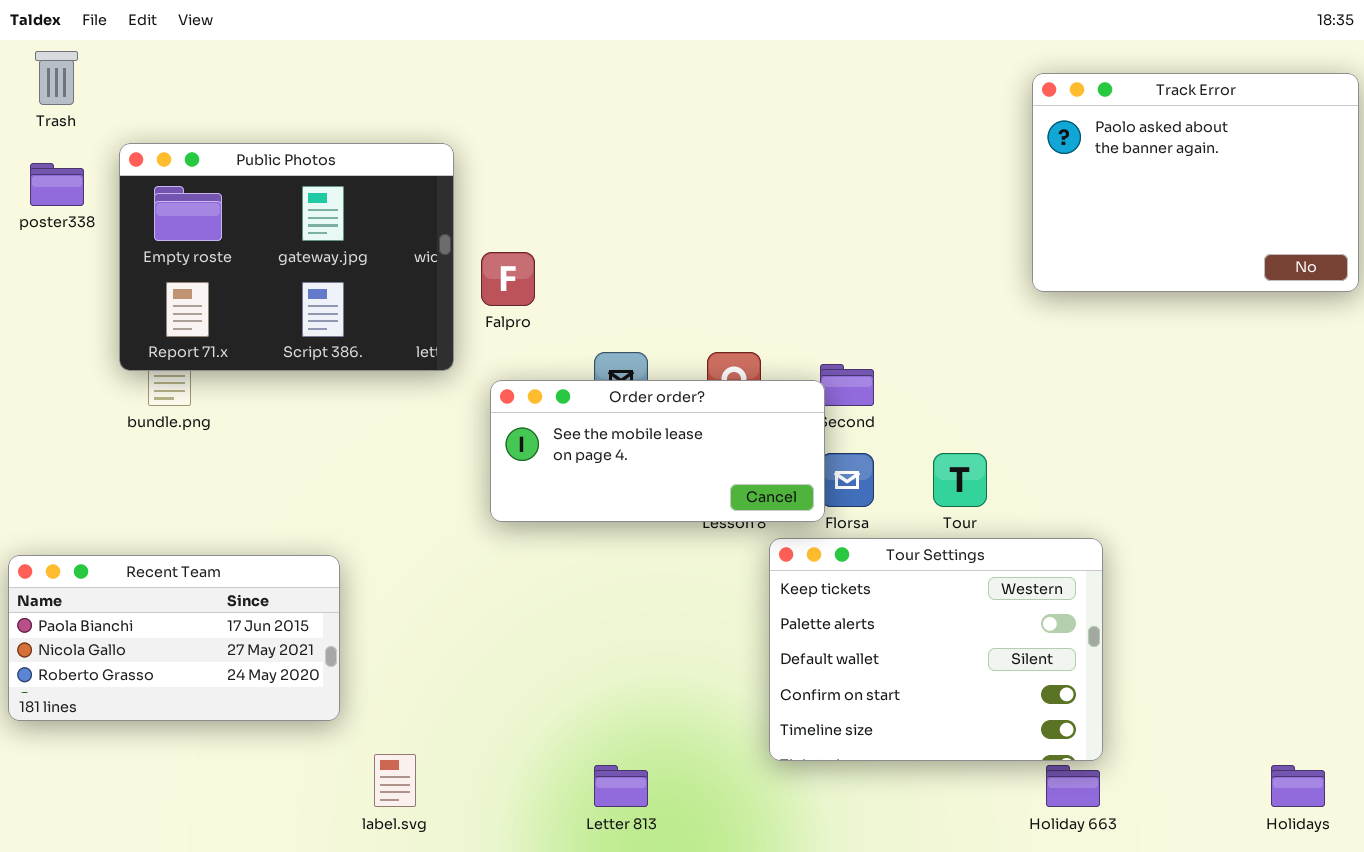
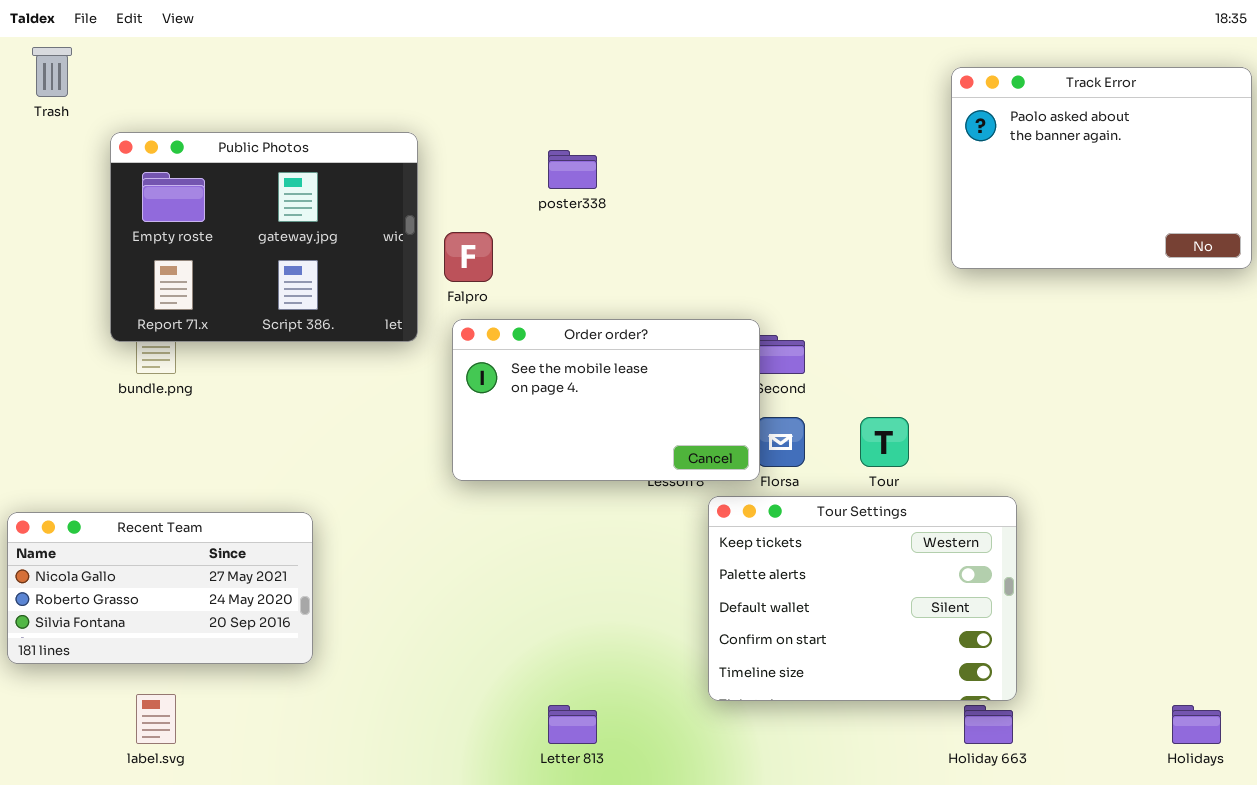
poster338: [30,163,84,206] -> [548,150,597,189], moved
Order order?: [490,380,825,522] -> [452,319,760,481], resized
Recent Team: [8,555,340,721] -> [7,512,313,664], scrolled down 1 row
label.svg: [374,754,416,807] -> [136,694,176,744], moved

